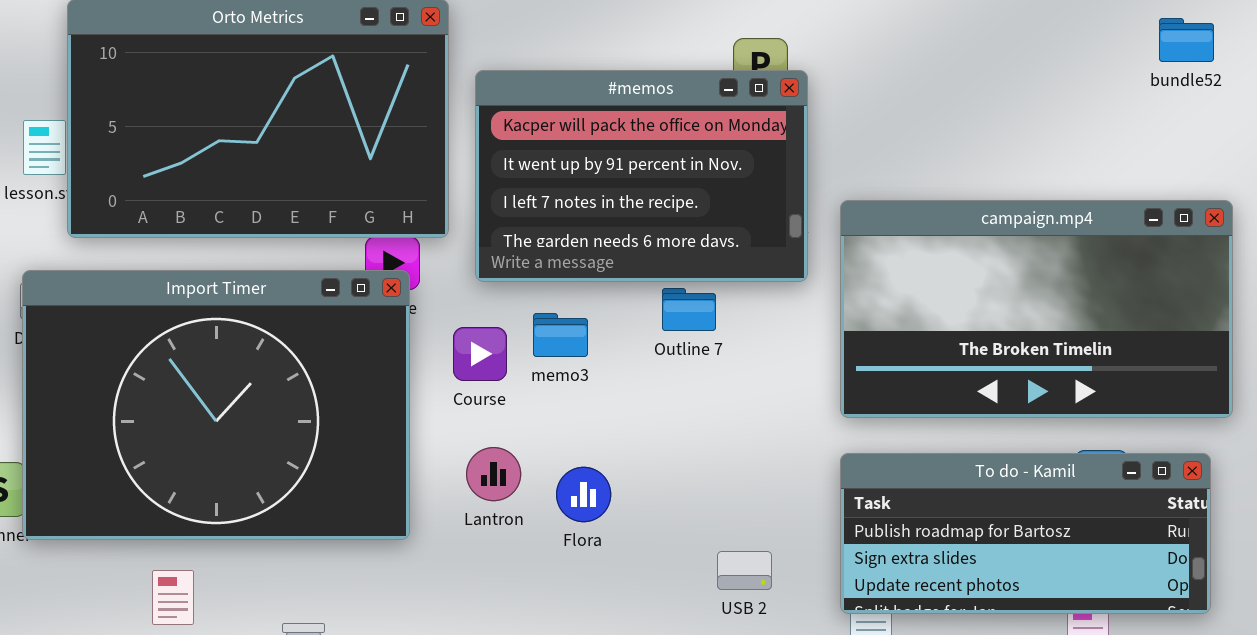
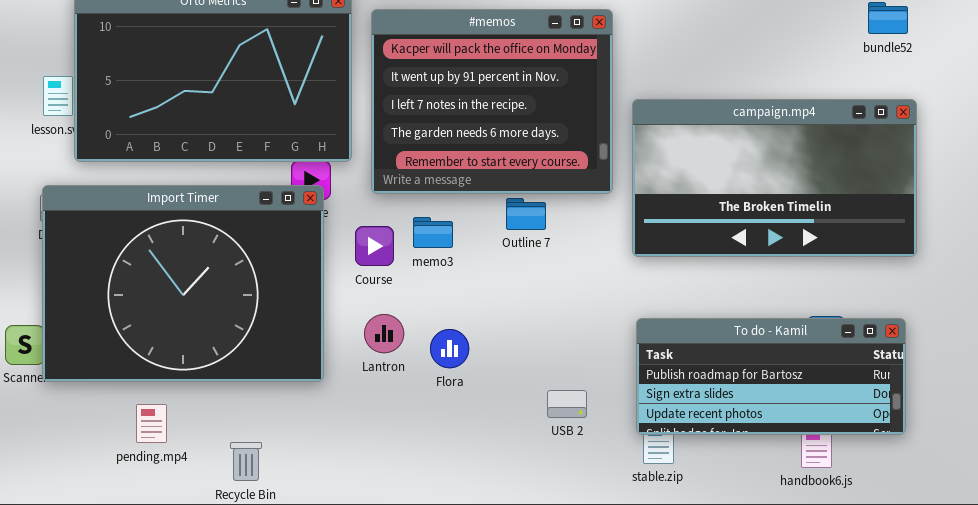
#memos: [475,70,808,282] -> [371,9,613,194], resized
campaign.mp4: [840,200,1233,418] -> [632,99,917,257], moved

